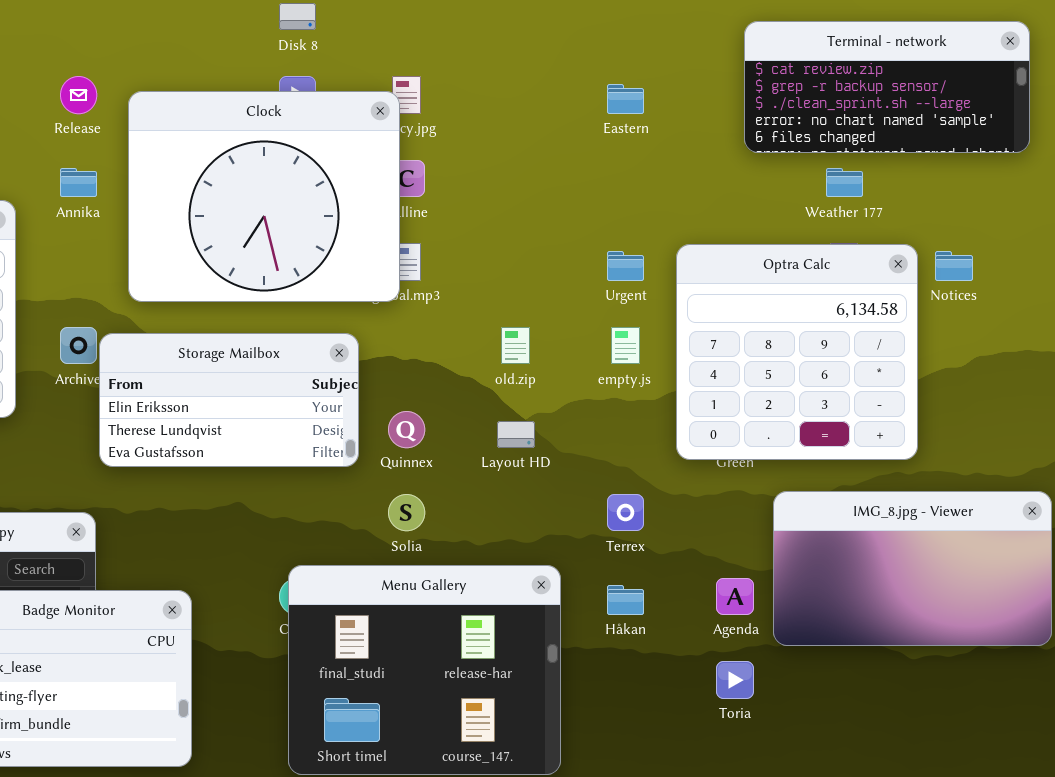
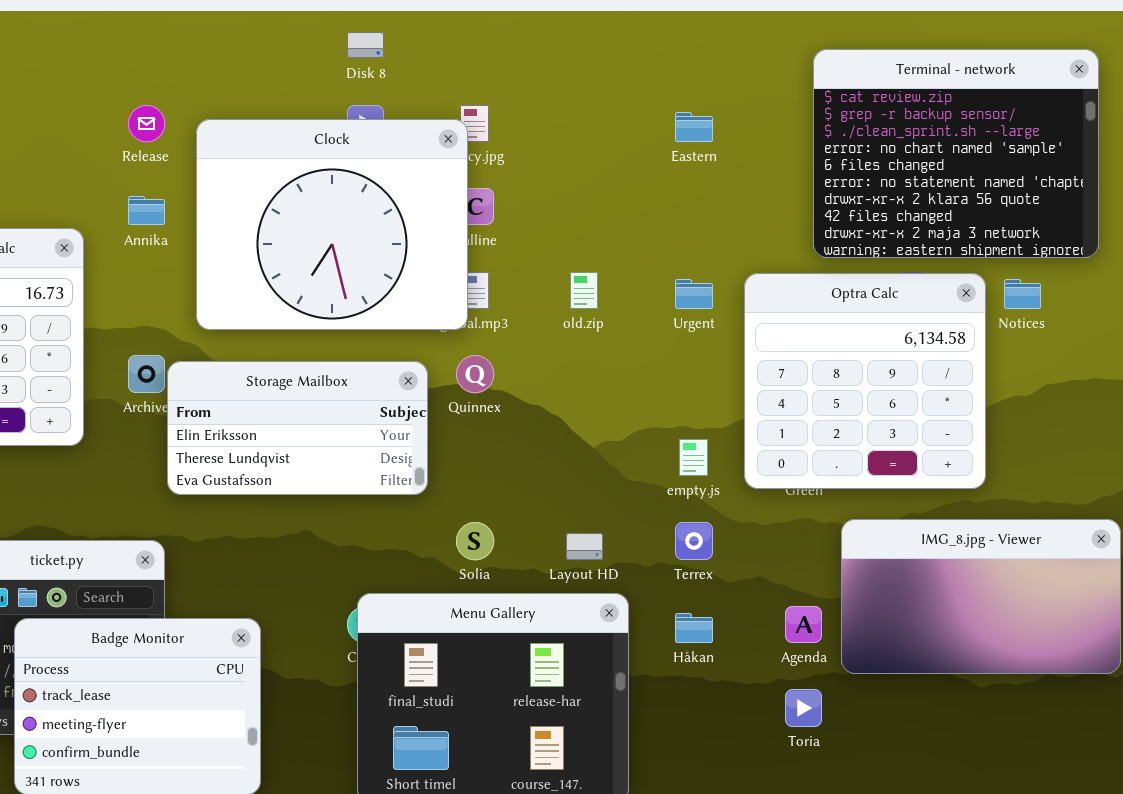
Terminal - network: [744,21,1030,153] -> [813,49,1099,258], resized
old.zip: [501,327,530,364] -> [570,272,598,309], moved
empty.js: [611,327,640,364] -> [679,439,708,476], moved
Quinnex: [388,411,425,448] -> [456,355,494,393], moved
Layout HD: [497,421,535,448] -> [566,533,603,560], moved

